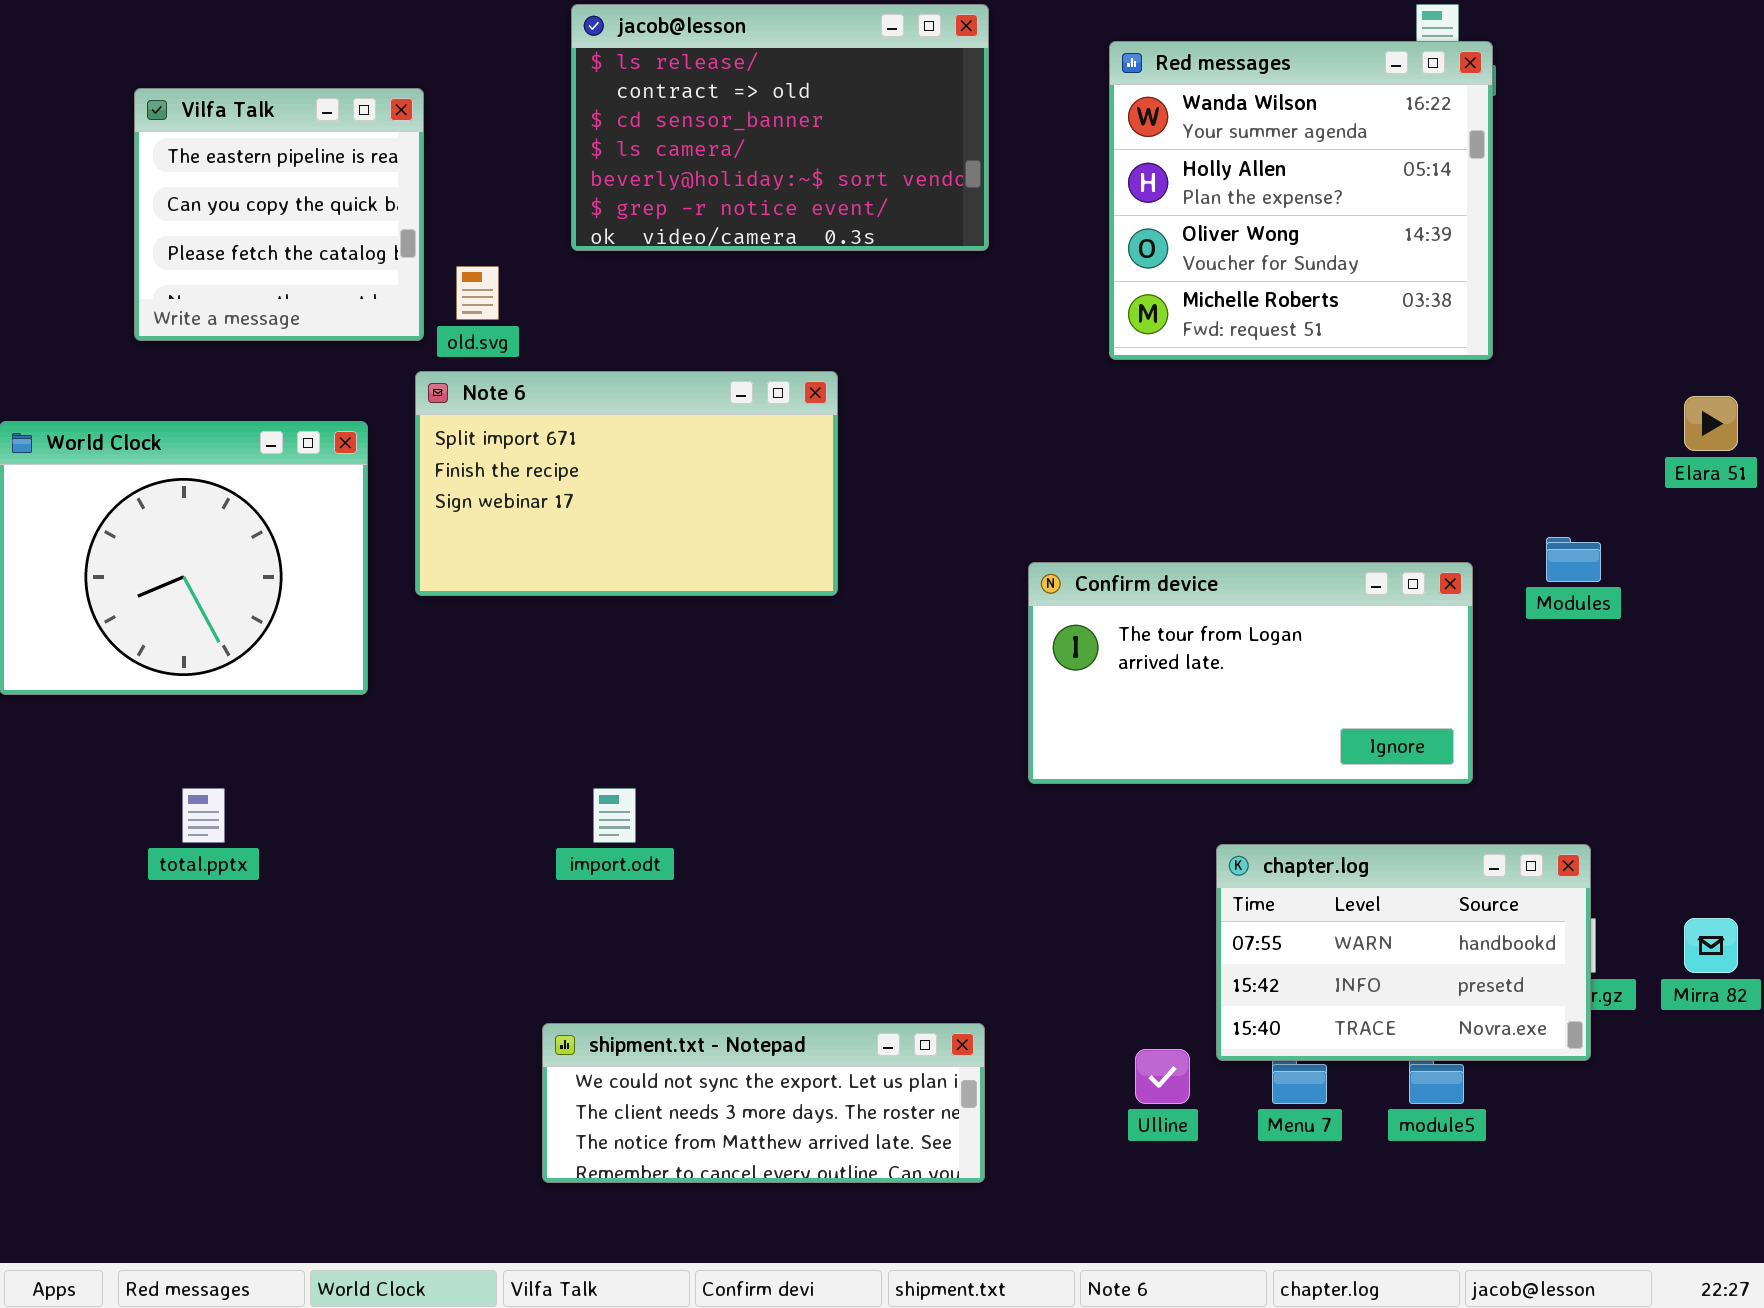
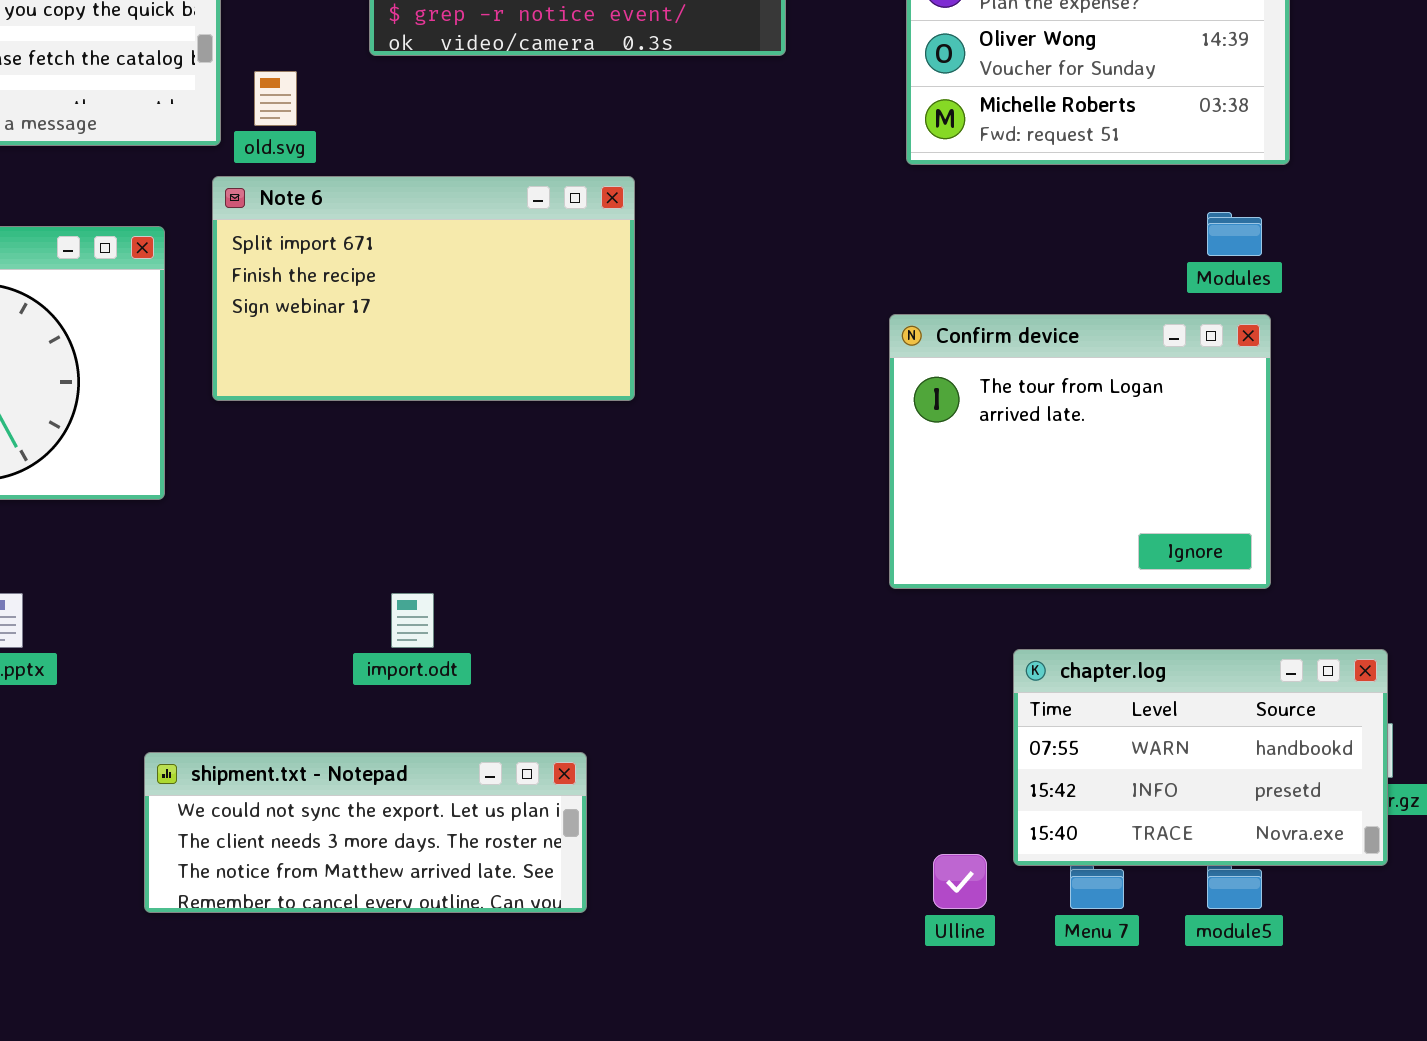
Modules: [1546,537,1601,582] -> [1207,212,1262,256], moved
Confirm device: [1028,562,1473,784] -> [889,314,1271,589], resized
shipment.txt - Notepad: [542,1023,985,1183] -> [144,752,587,913], moved

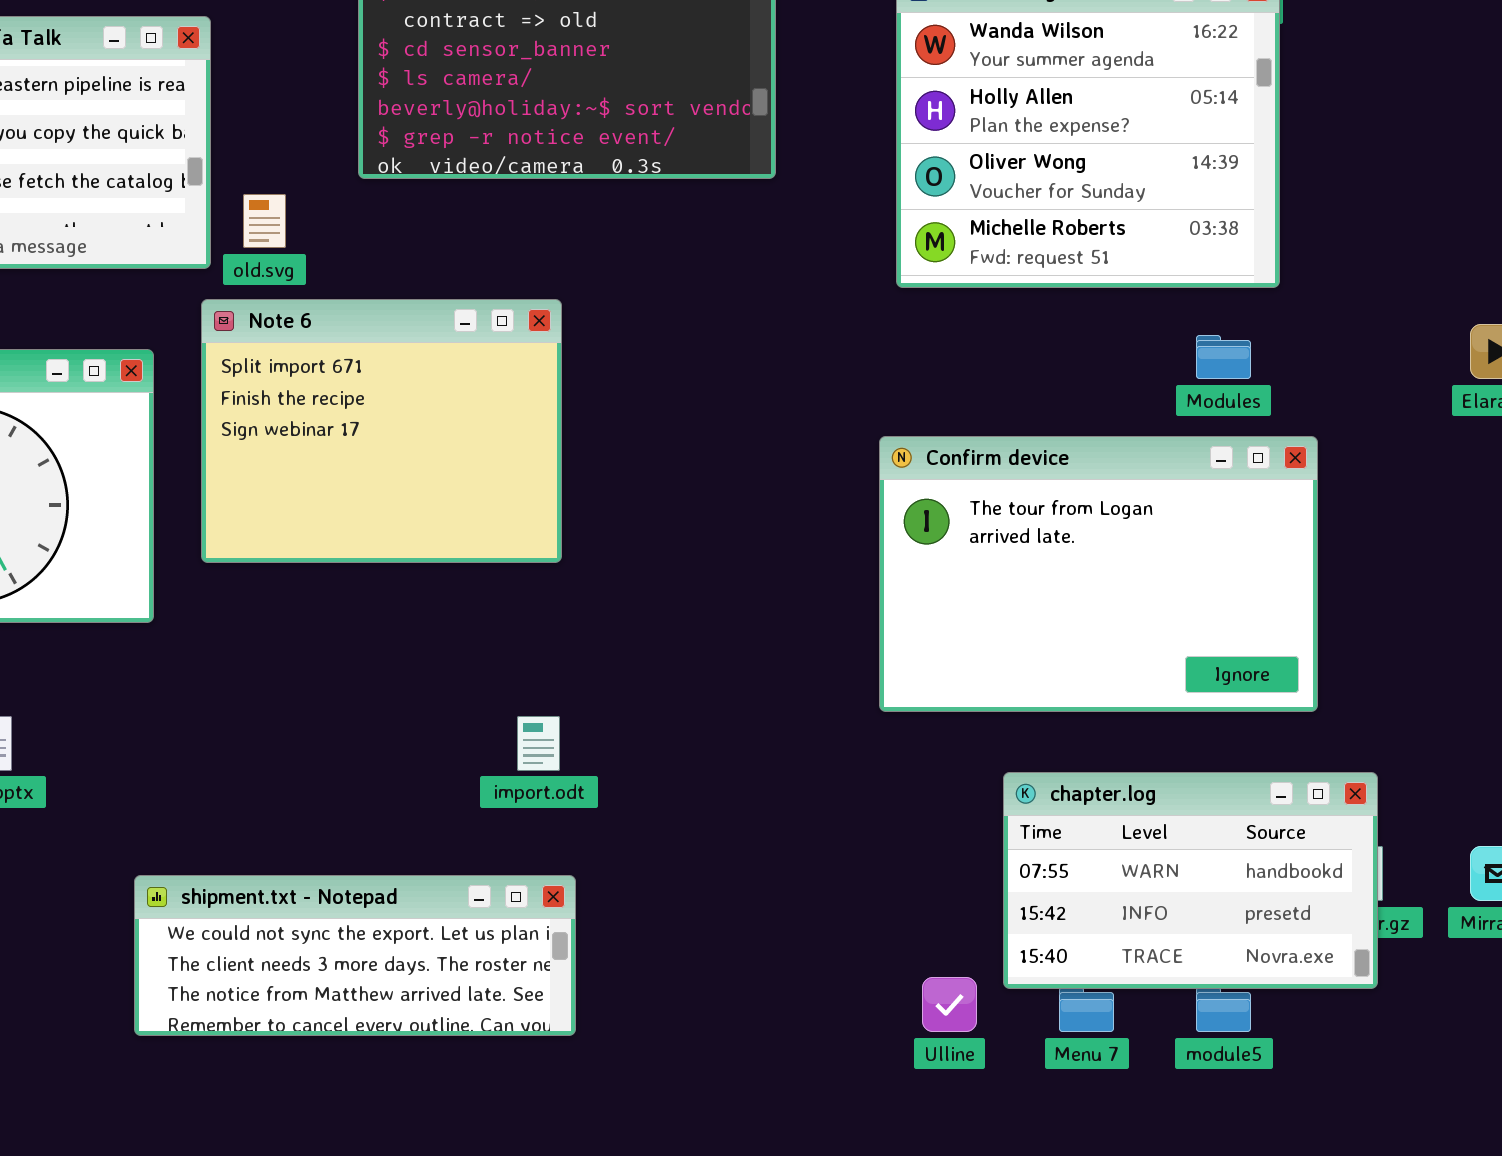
Note 6: [212,176,635,401] -> [201,299,562,563], resized
Confirm device: [889,314,1271,589] -> [879,436,1318,712], resized
import.odt: [391,593,434,648] -> [517,716,560,771], moved

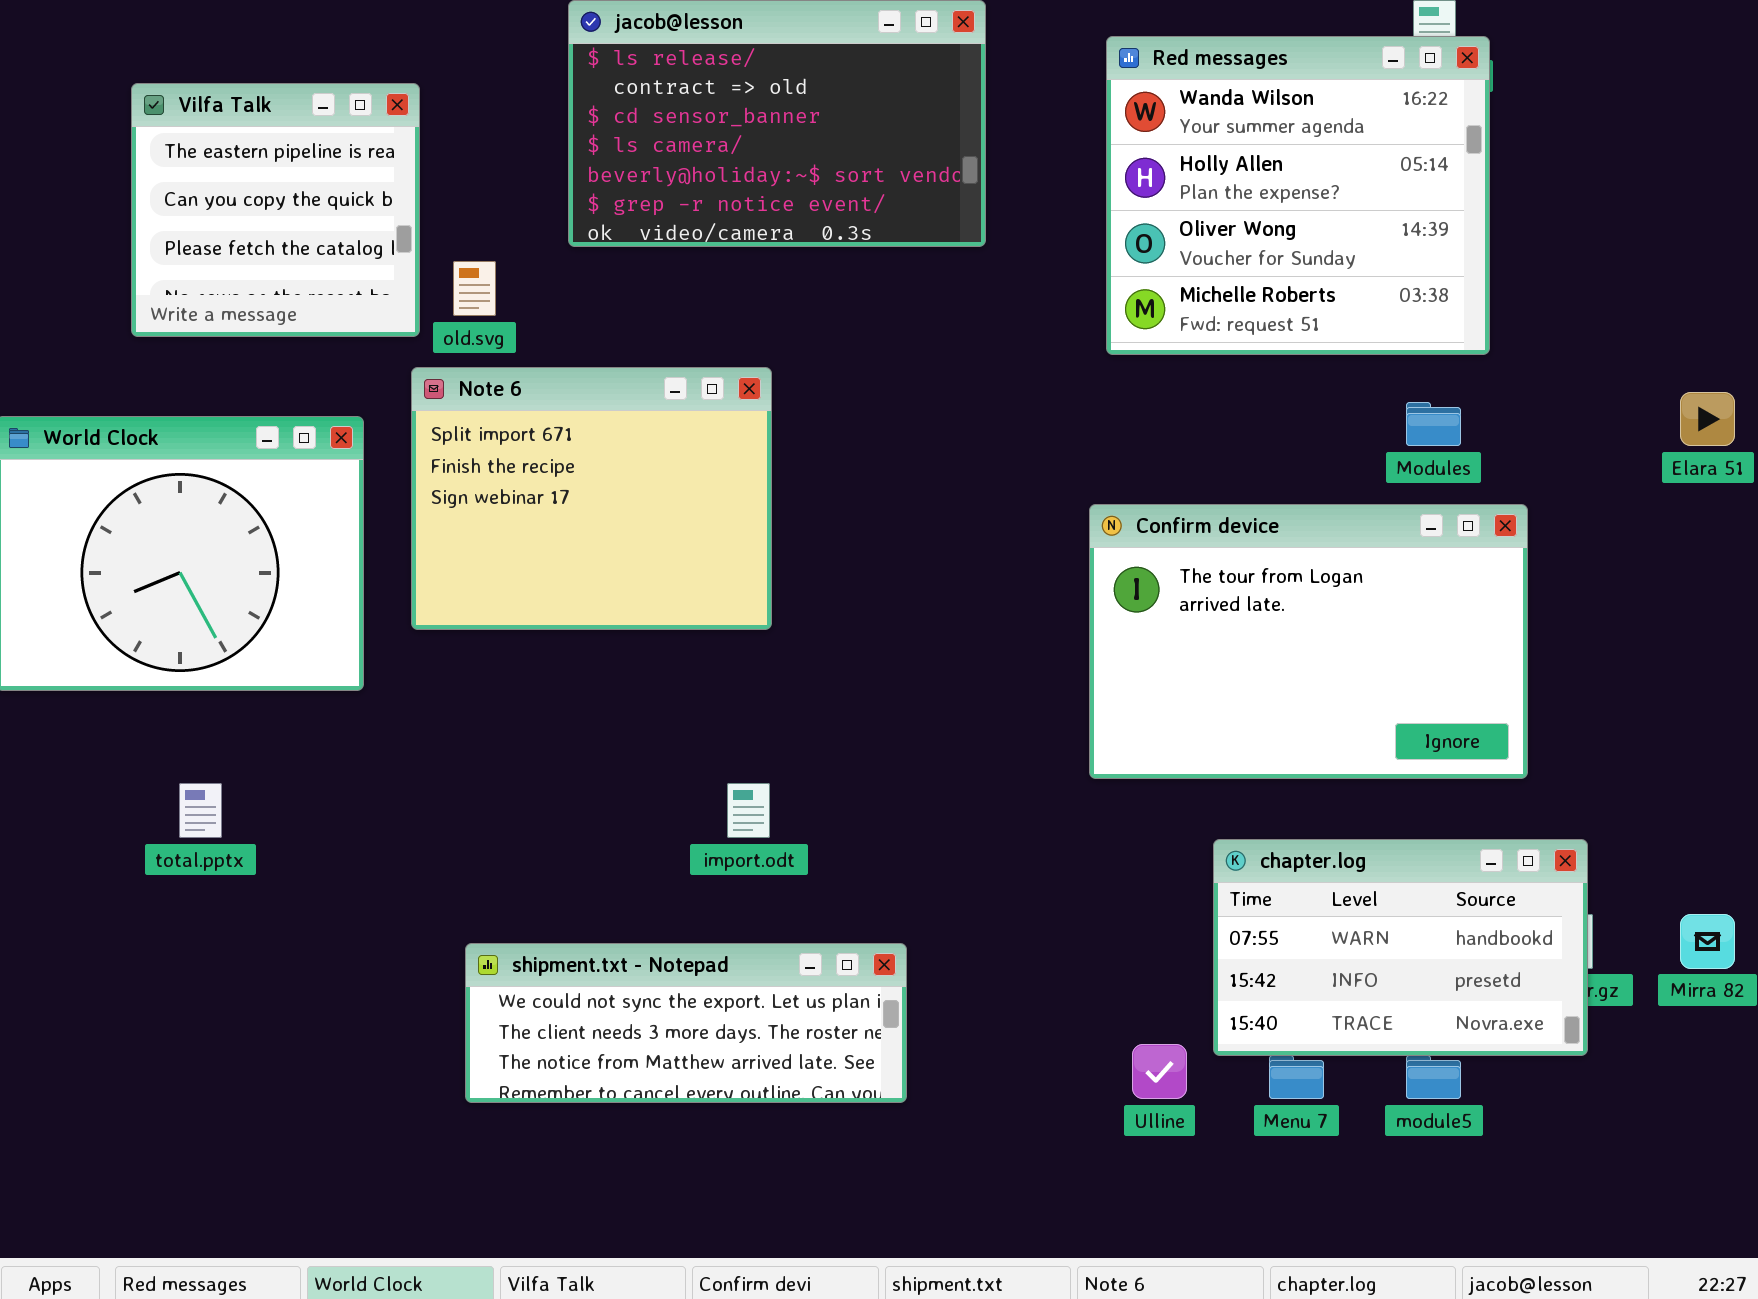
shipment.txt - Notepad: [134,875,576,1036] -> [465,943,907,1103], moved

